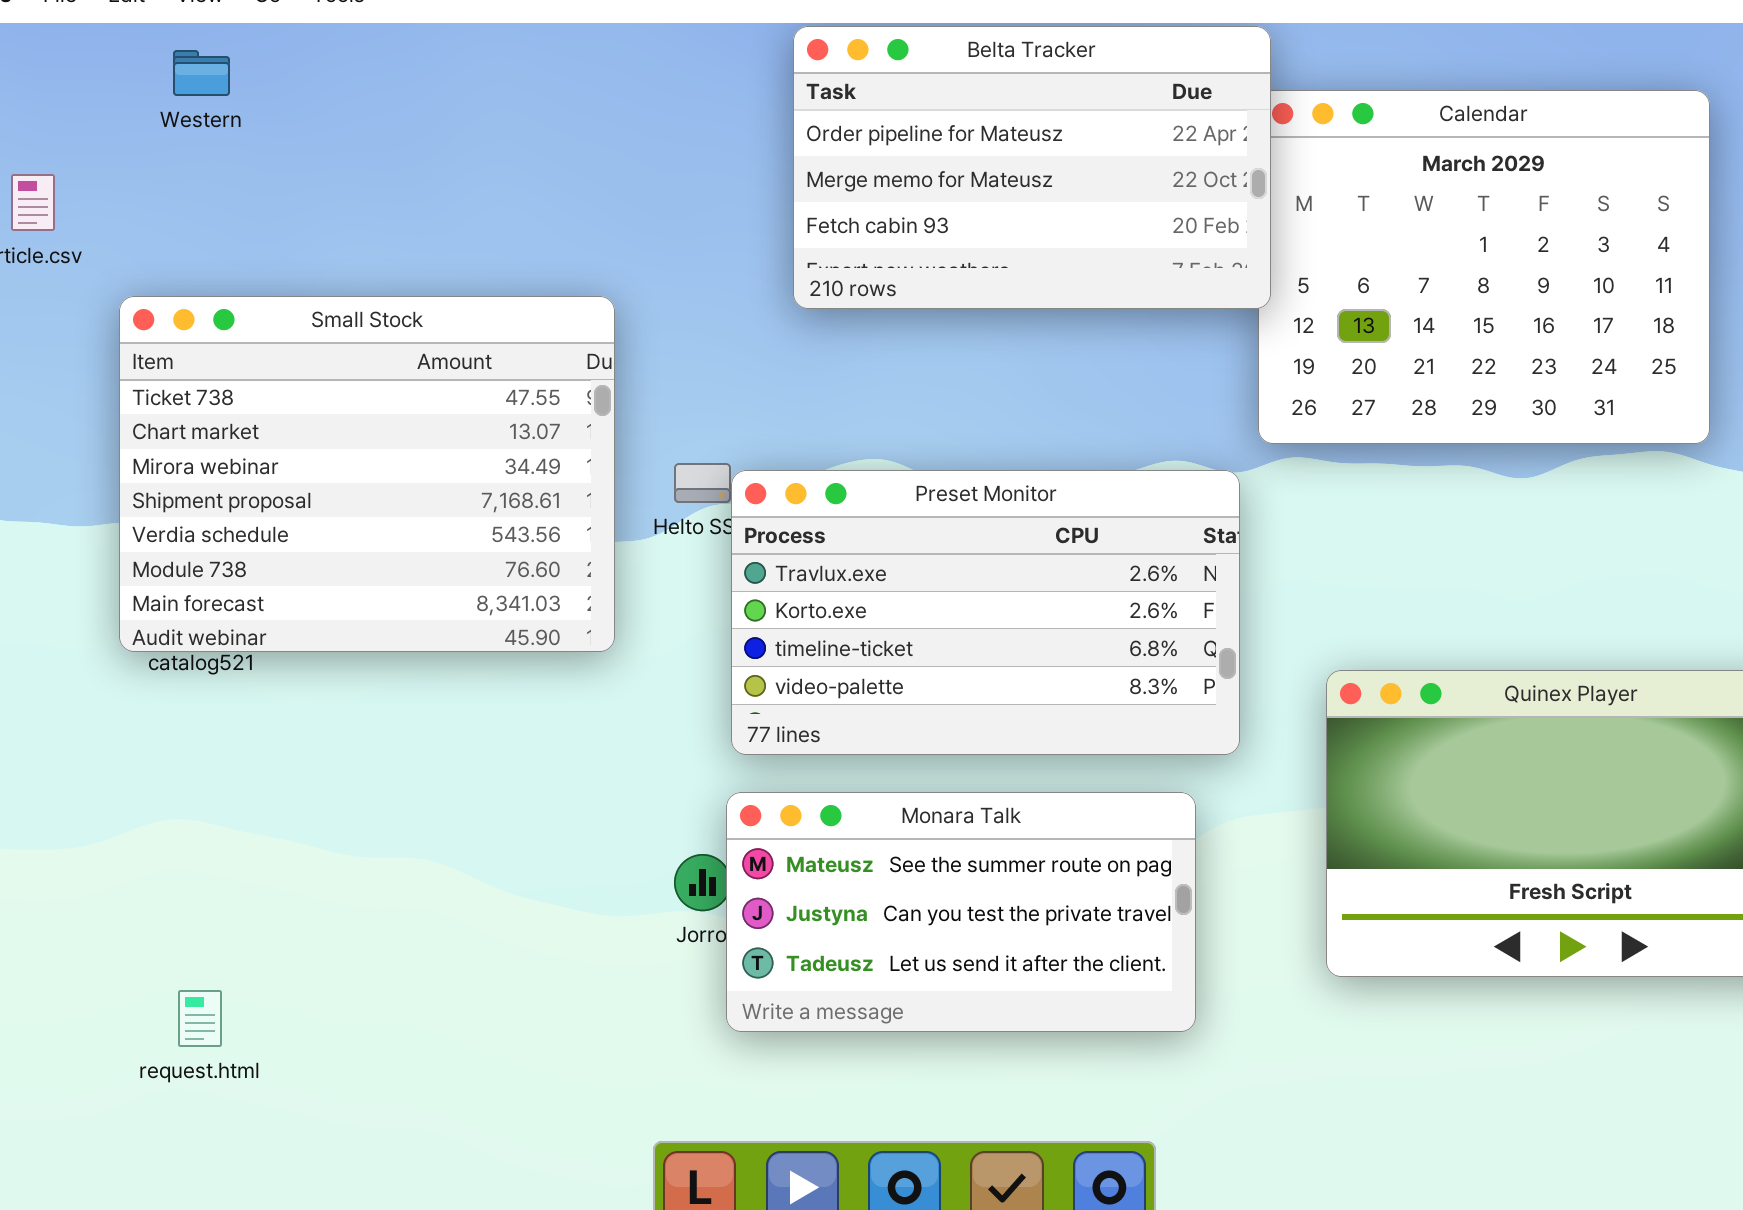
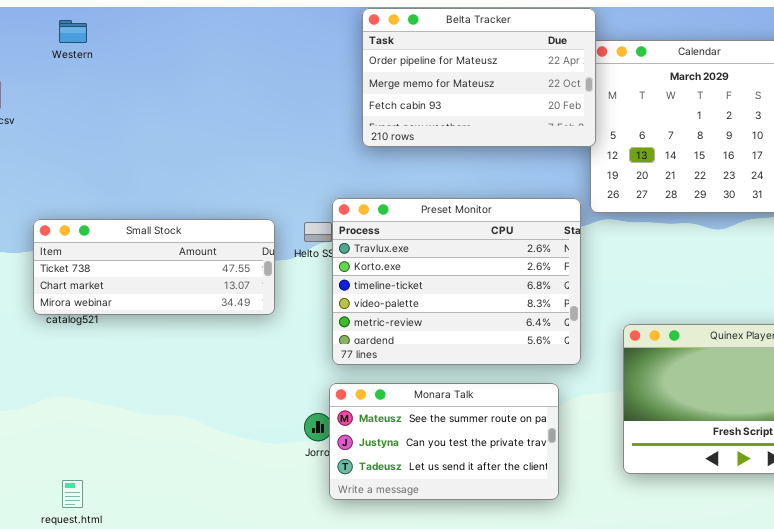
Small Stock: [119,296,615,652] -> [33,219,275,315], resized
Preset Monitor: [731,470,1240,755] -> [332,198,581,365], resized

